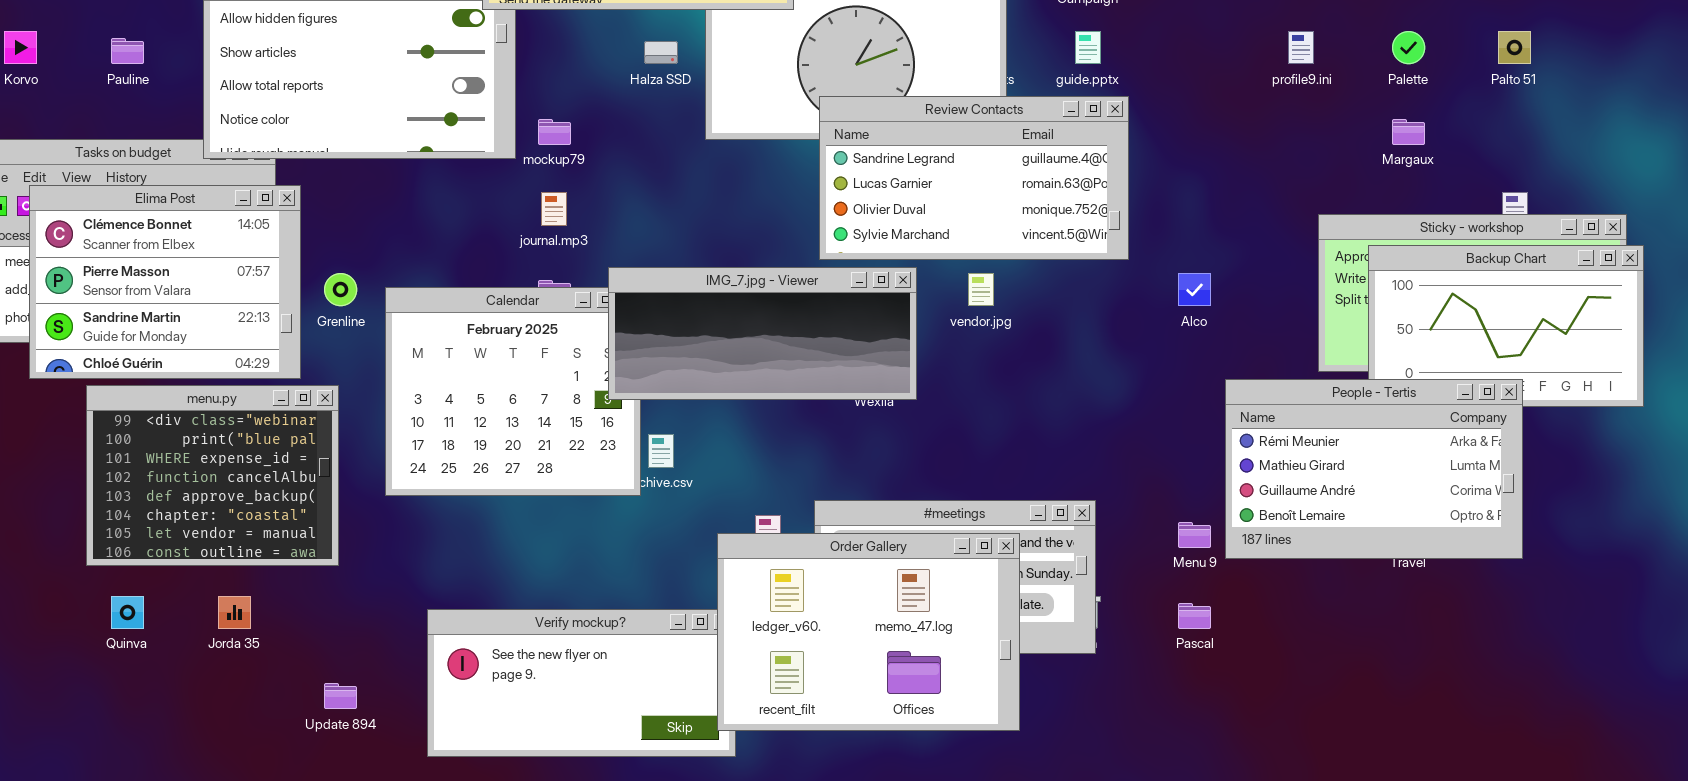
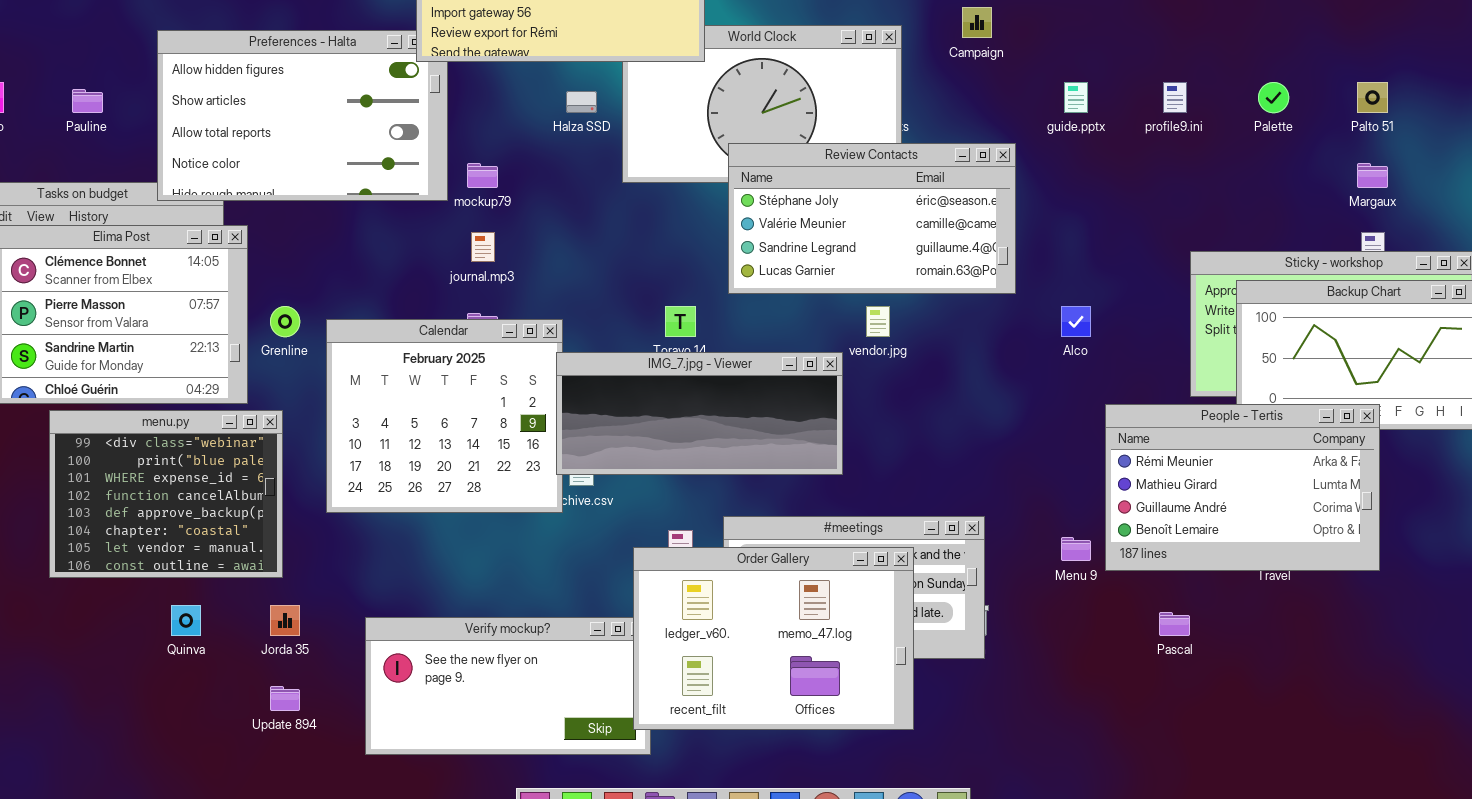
guide.pptx: [1075,31,1101,64] -> [1064,82,1088,113], moved
Review Contacts: [819,96,1129,260] -> [728,143,1016,294], scrolled up 2 rows
Margaux: [1392,119,1425,145] -> [1357,163,1388,188], moved
IMG_7.jpg - Viewer: [608,267,917,400] -> [556,352,843,475], moved
Quinva: [111,596,144,629] -> [171,605,201,636], moved
Jorda 35: [218,596,251,629] -> [270,605,300,636], moved
Pascal: [1178,603,1211,629] -> [1159,612,1190,636], moved

